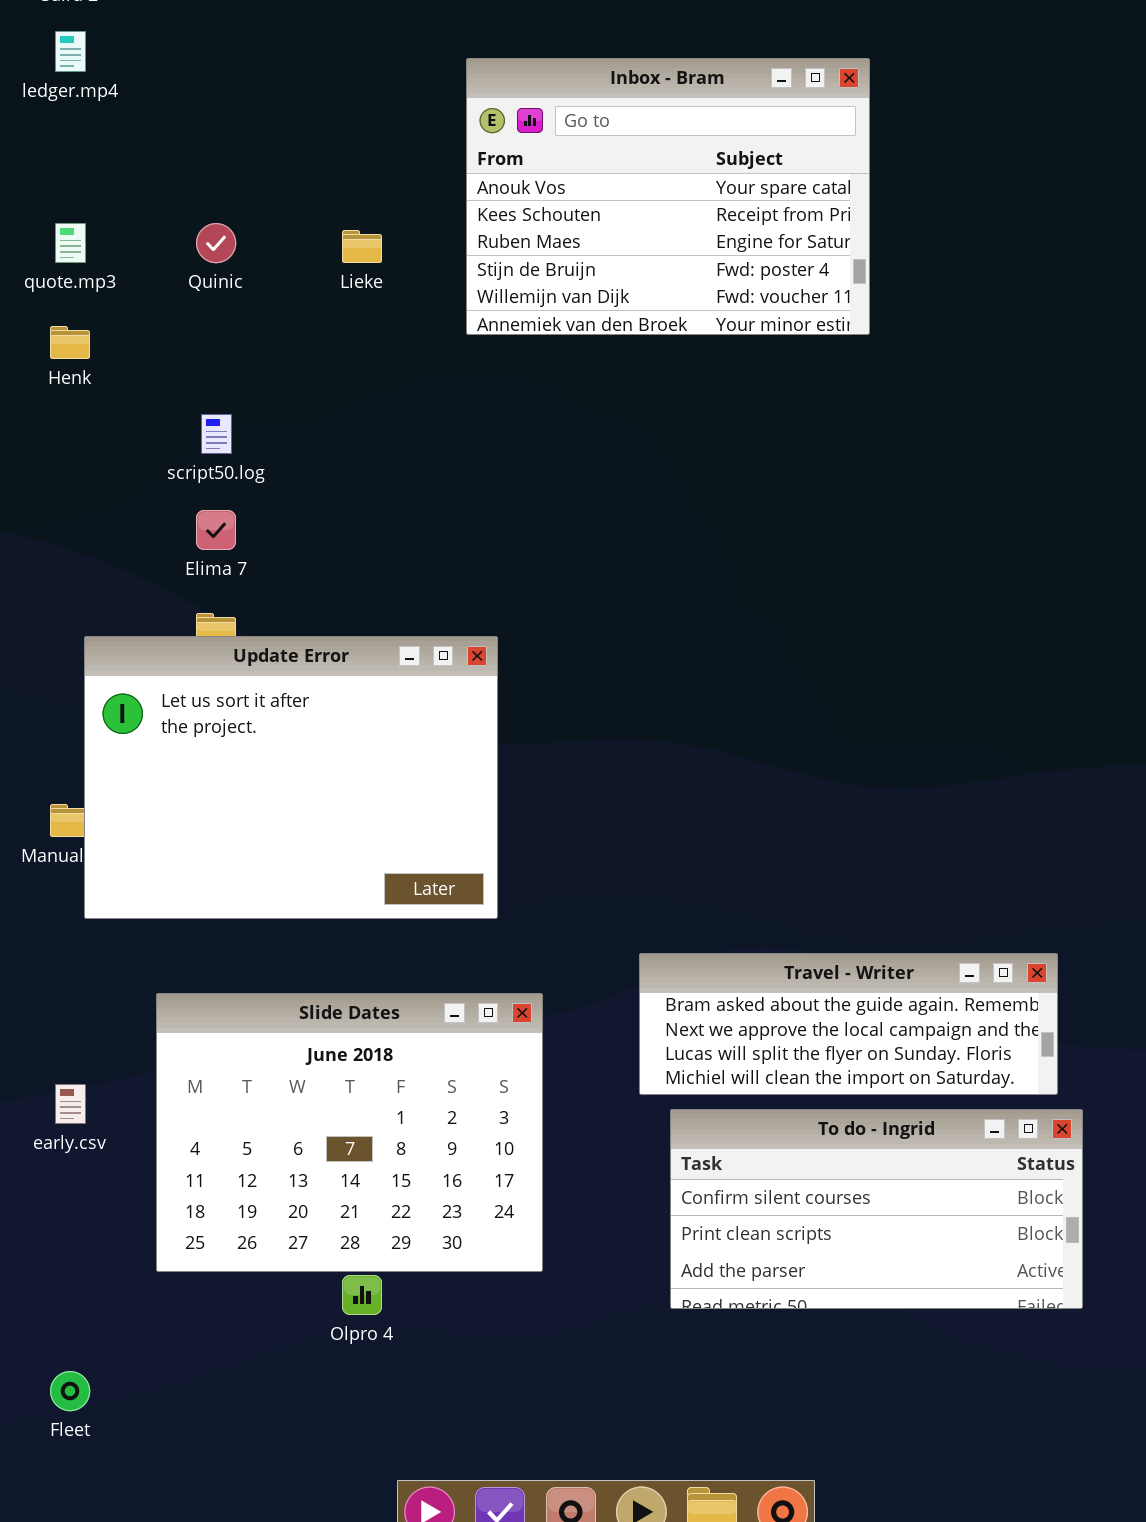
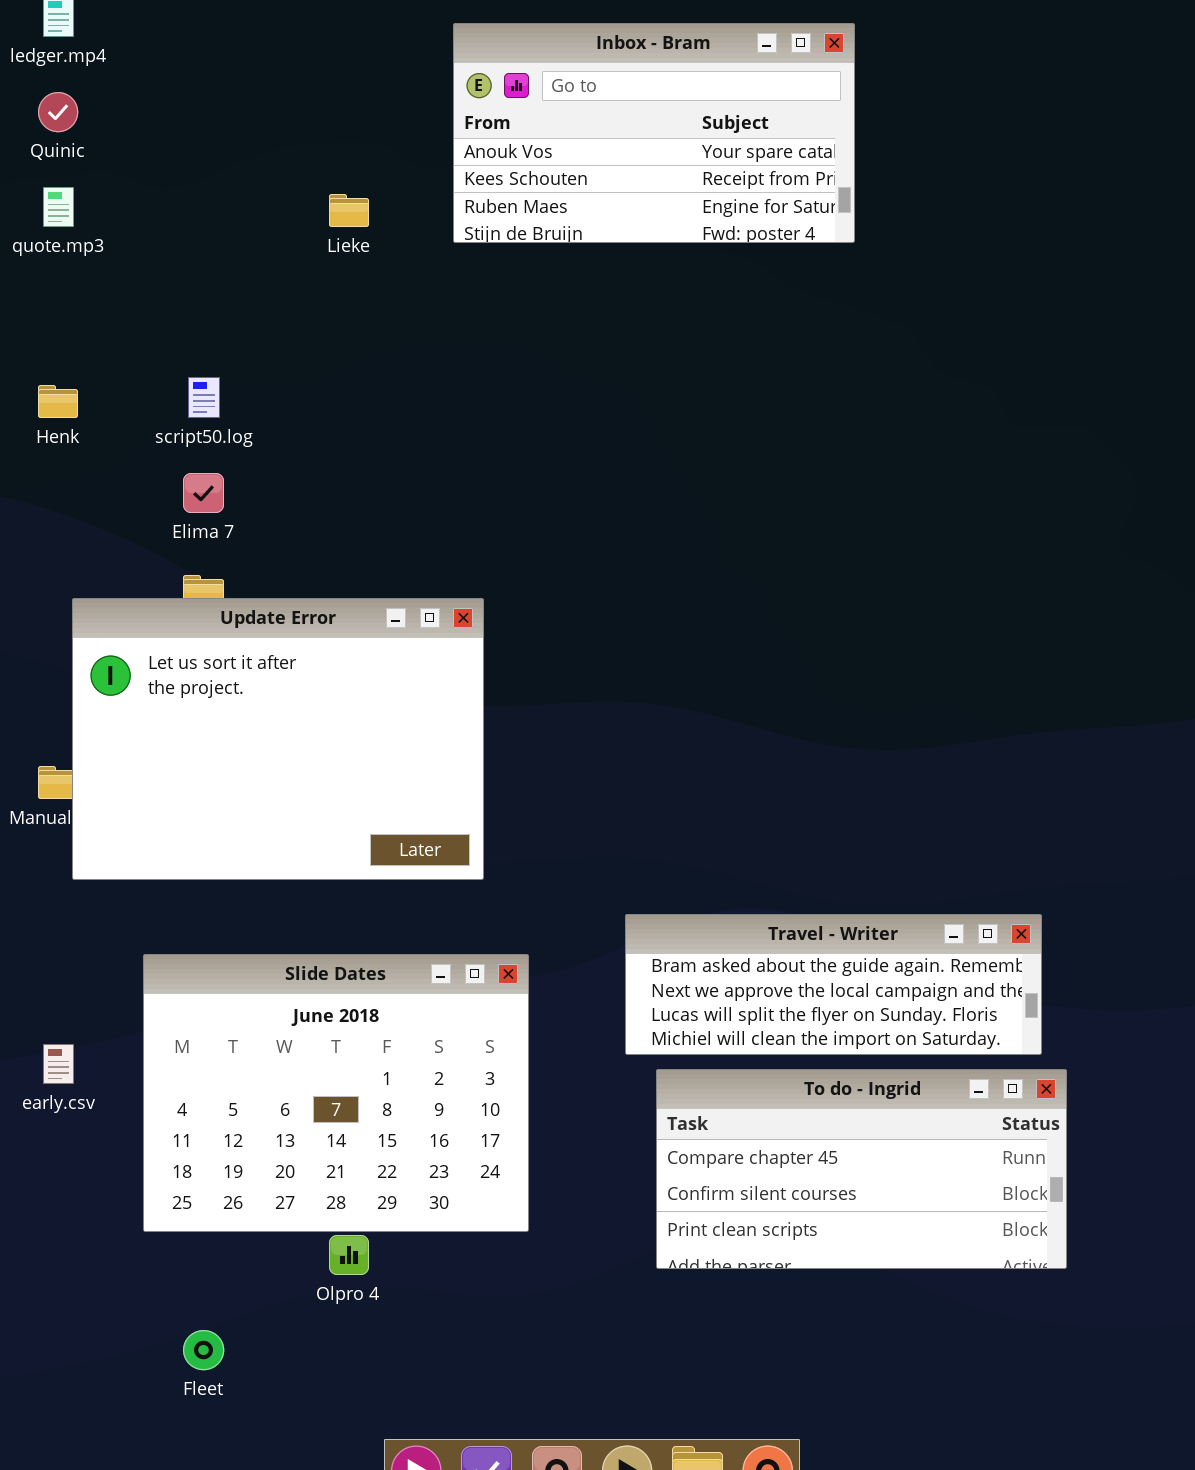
Inbox - Bram: [466,58,870,335] -> [453,23,855,243], resized
Quinic: [196,223,236,263] -> [38,92,78,132], moved
Henk: [50,326,90,359] -> [38,385,78,418], moved
To do - Ingrid: [670,1109,1083,1309] -> [656,1069,1067,1269], scrolled up 1 row
Fleet: [50,1371,90,1411] -> [183,1330,224,1370], moved

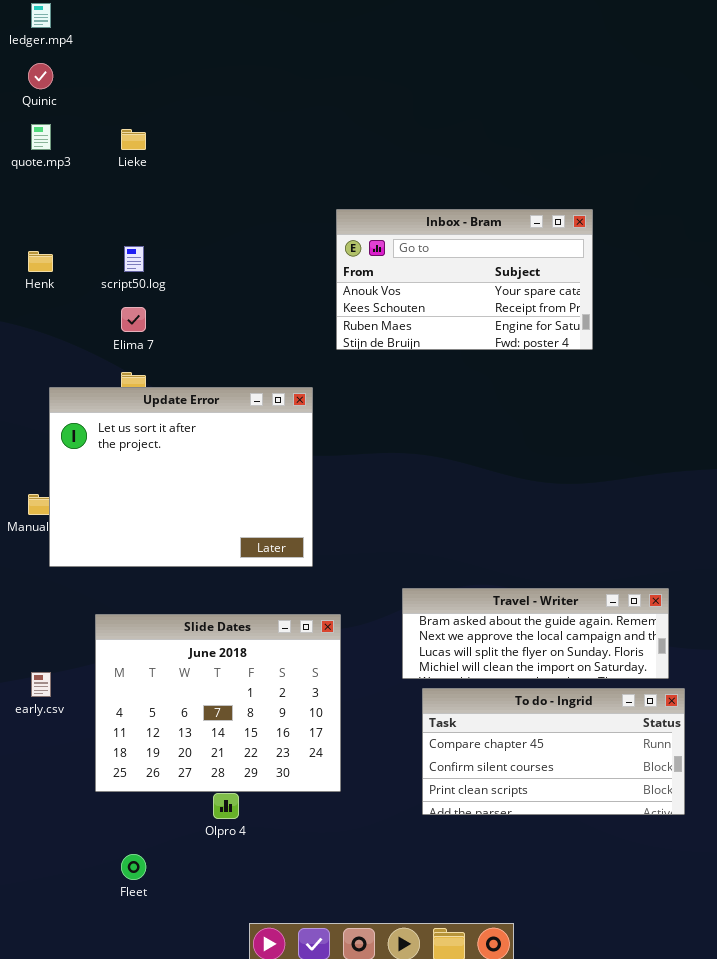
Inbox - Bram: [453,23,855,243] -> [336,209,593,350], moved
Lieke: [329,194,369,227] -> [121,129,146,150], moved

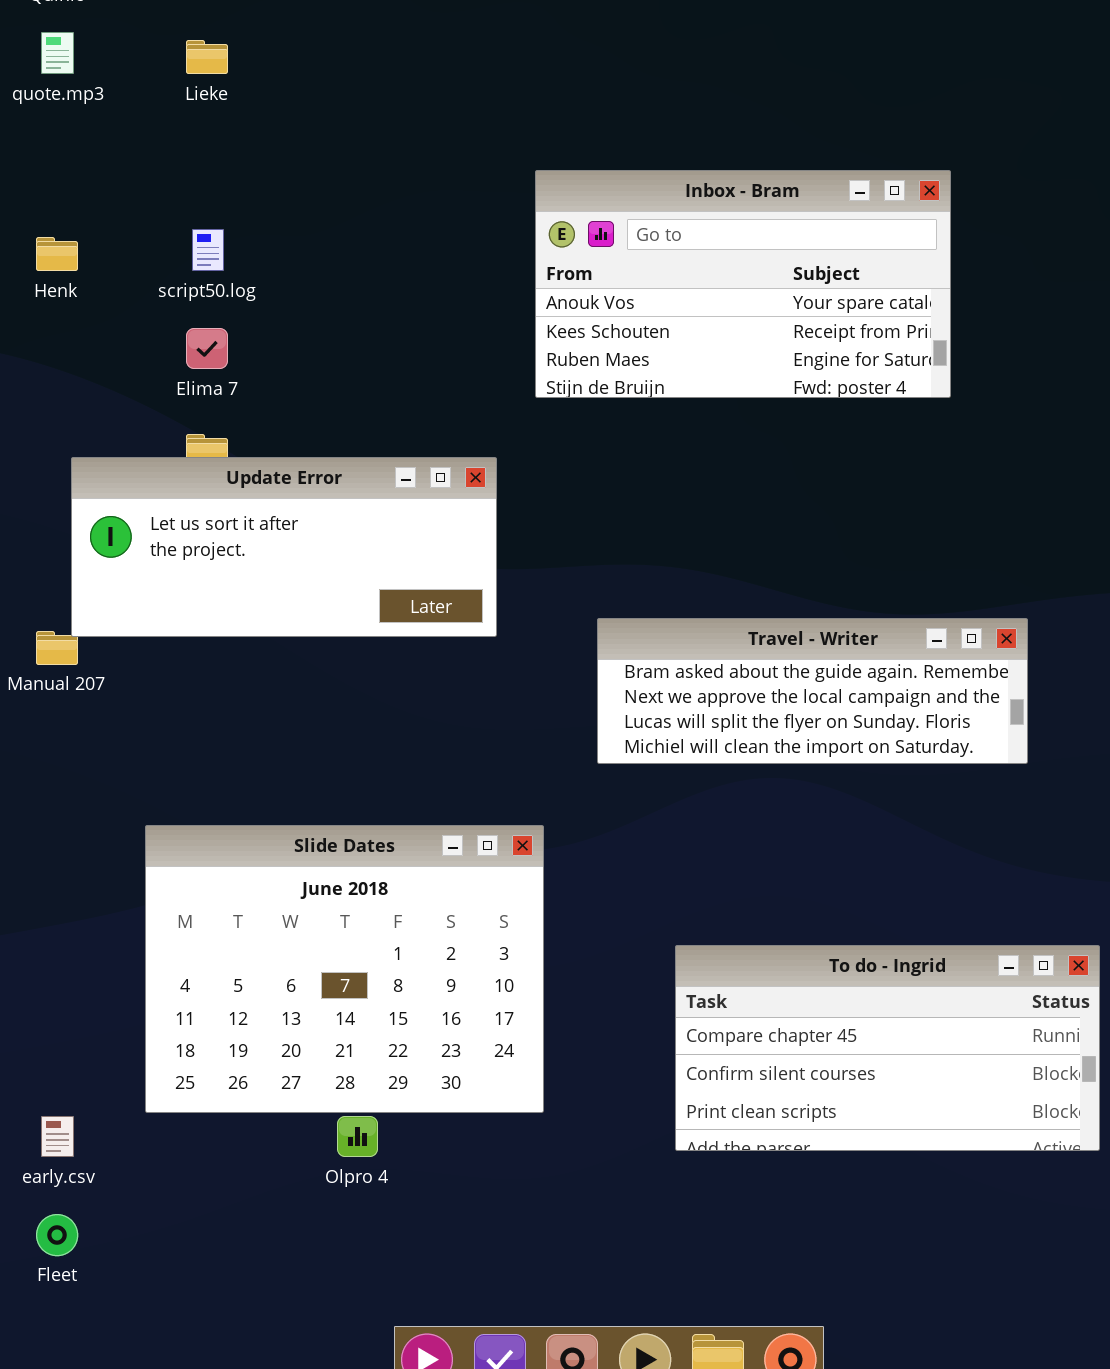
Update Error: [49,387,313,567] -> [71,457,497,637], resized
Travel - Writer: [402,588,669,679] -> [597,618,1028,764], moved
early.csv: [31,672,51,697] -> [41,1116,74,1157], moved
Fleet: [121,854,146,880] -> [36,1214,78,1256], moved

